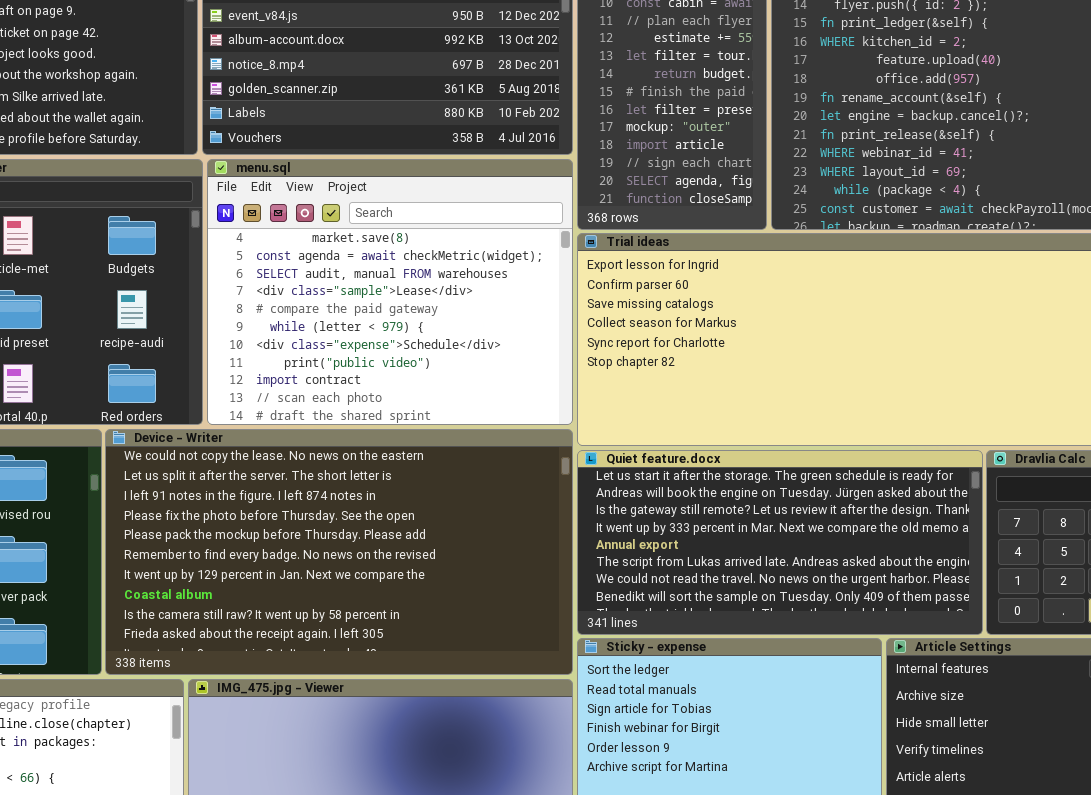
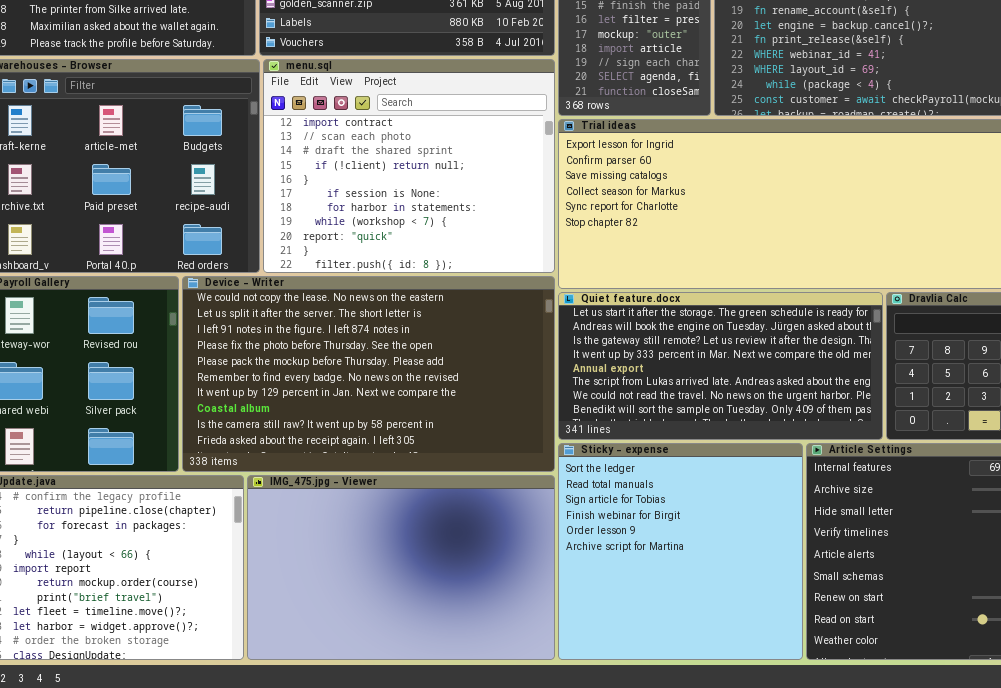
menu.sql: [207,159,573,425] -> [263,59,555,273], scrolled down 8 rows

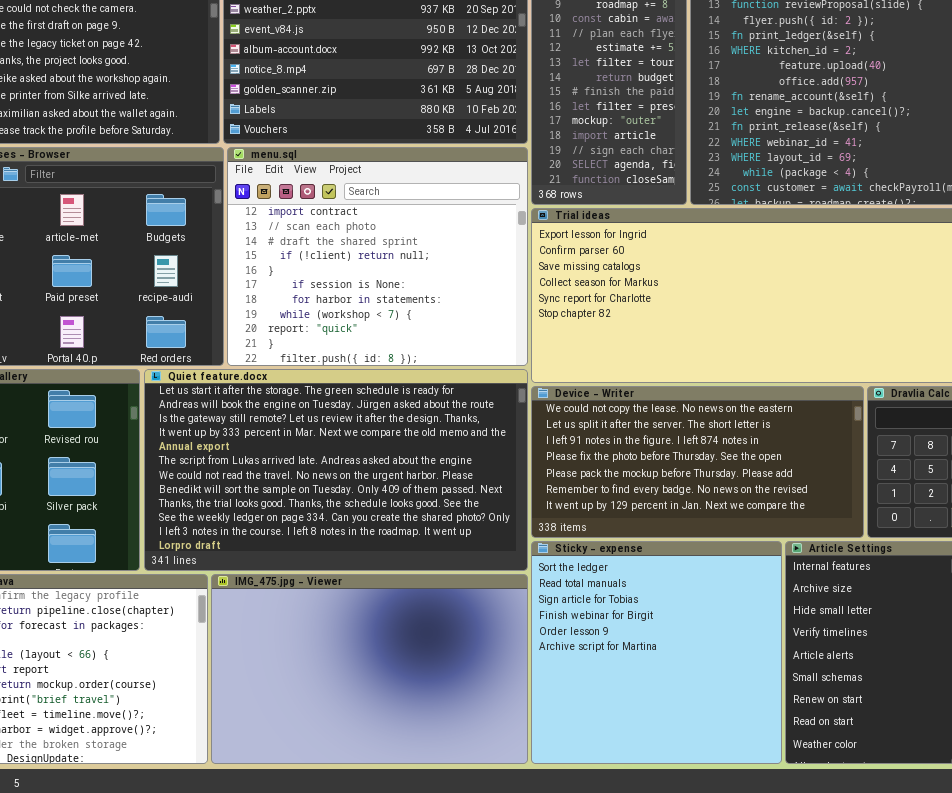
Device - Writer: [182,276,555,472] -> [531,386,864,538], moved, resized
Quiet feature.docx: [558,292,883,440] -> [144,369,528,571], moved, resized

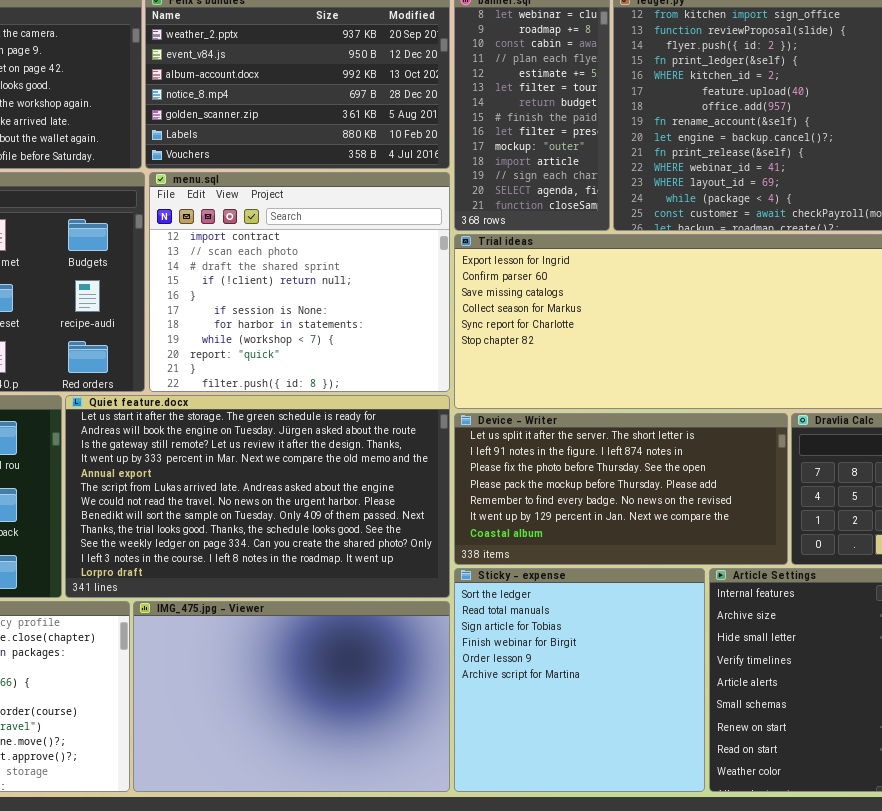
Device - Writer: [531,386,864,538] -> [454,413,788,565], scrolled down 1 row

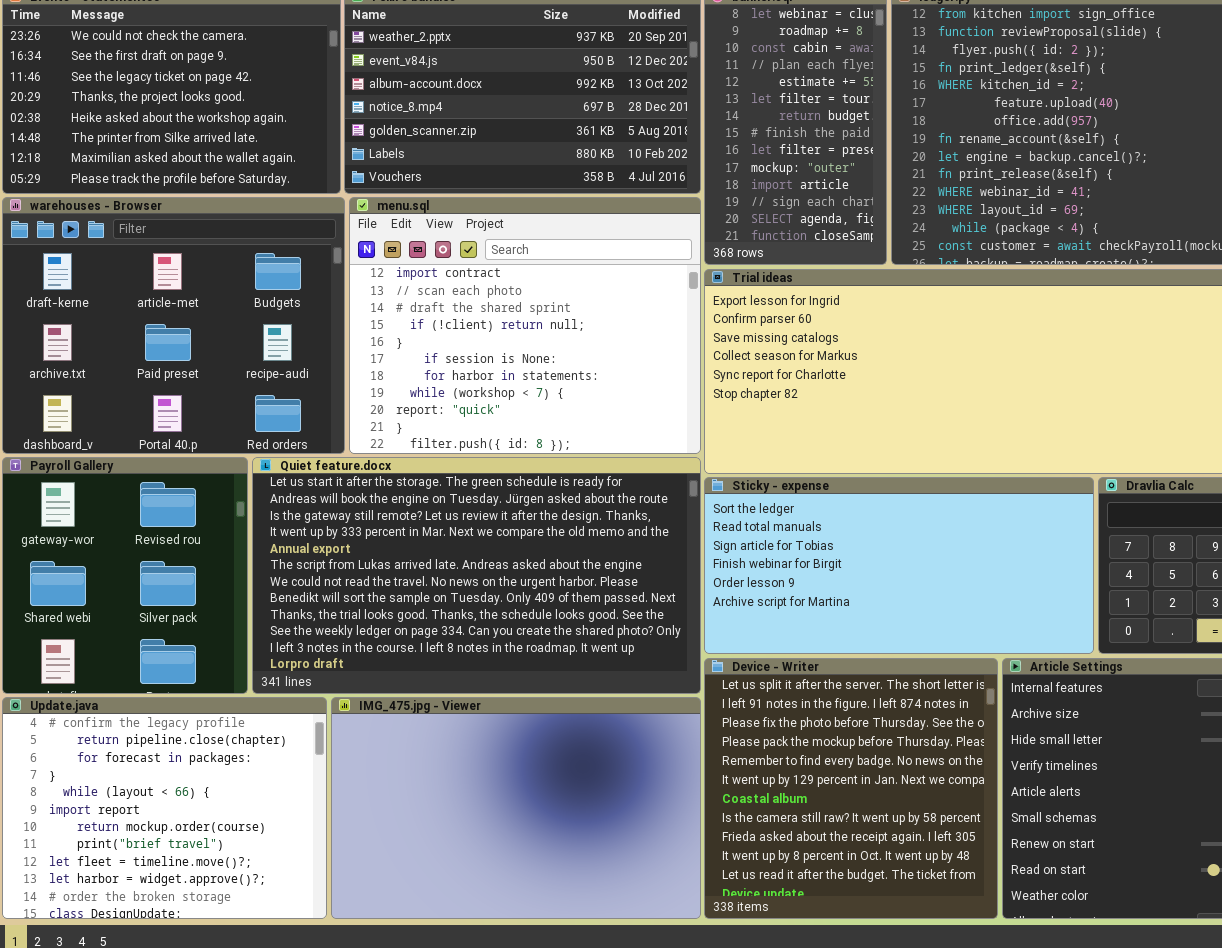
Device - Writer: [454,413,788,565] -> [704,658,998,919], moved, resized
Sticky - expense: [454,568,705,792] -> [704,477,1094,654], moved, resized

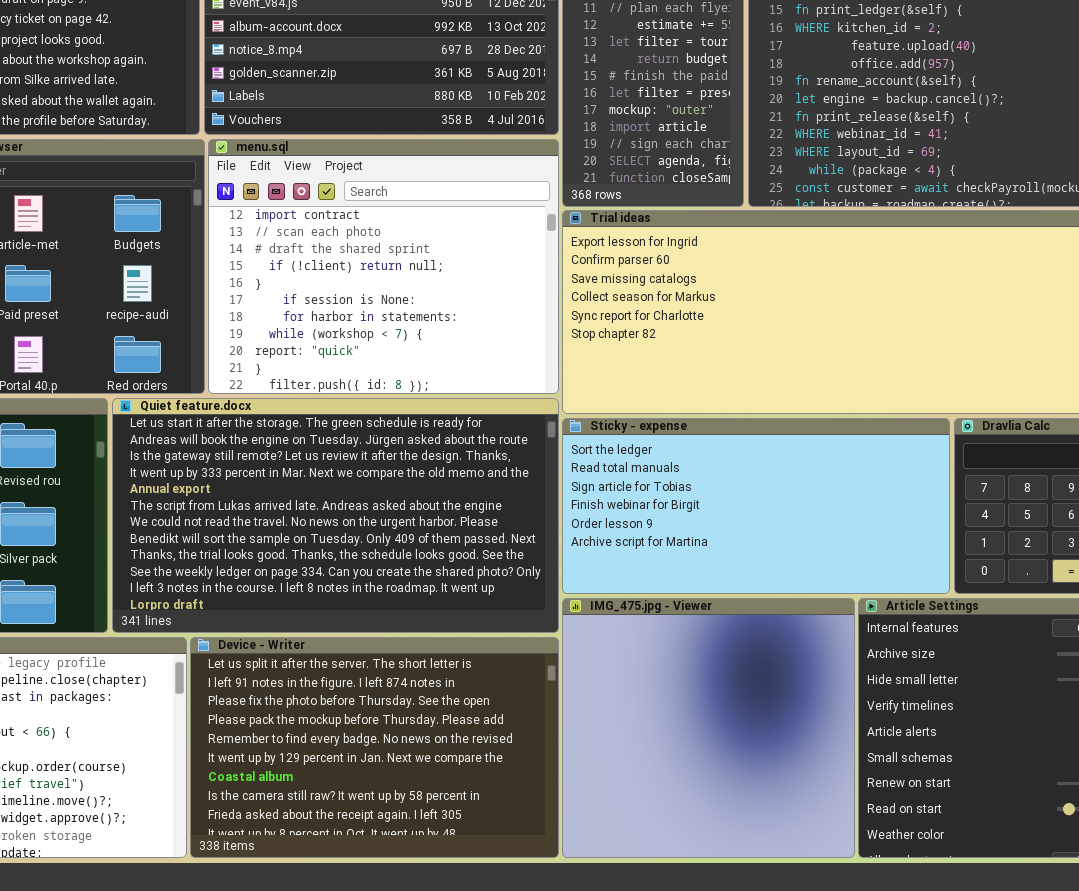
Device - Writer: [704,658,998,919] -> [190,637,559,858], moved, resized
IMG_475.jpg - Viewer: [331,697,701,919] -> [562,598,855,858], moved, resized

